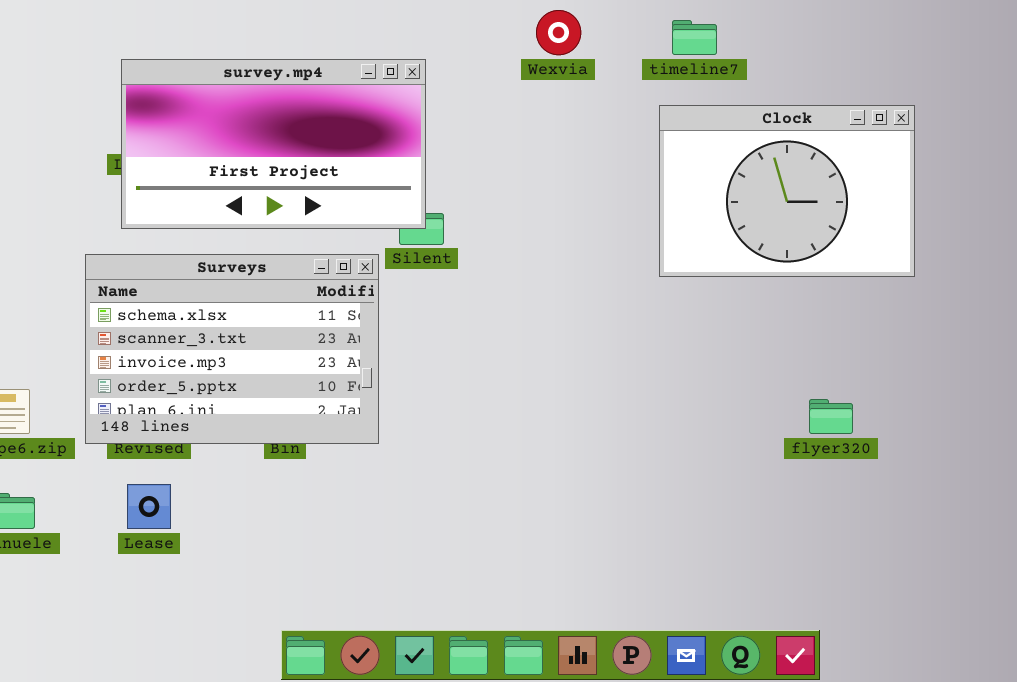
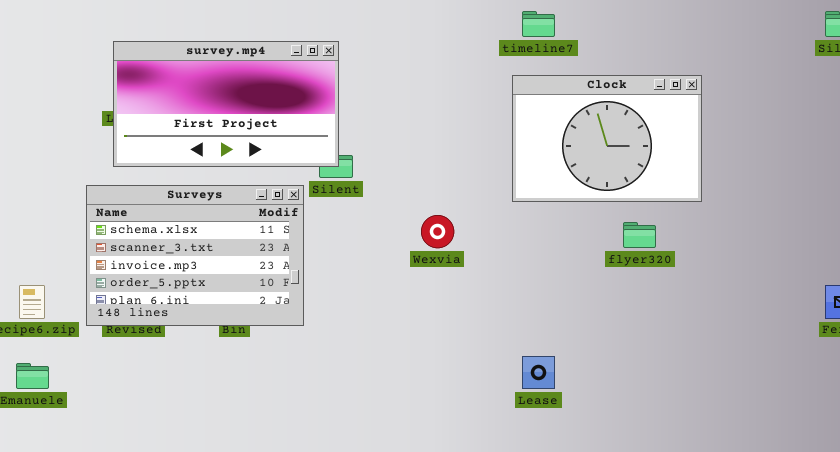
Wexvia: [536,10,581,55] -> [421,215,454,248], moved
flyer320: [809,399,853,434] -> [623,222,656,248], moved
Lease: [127,484,171,529] -> [522,356,555,389], moved

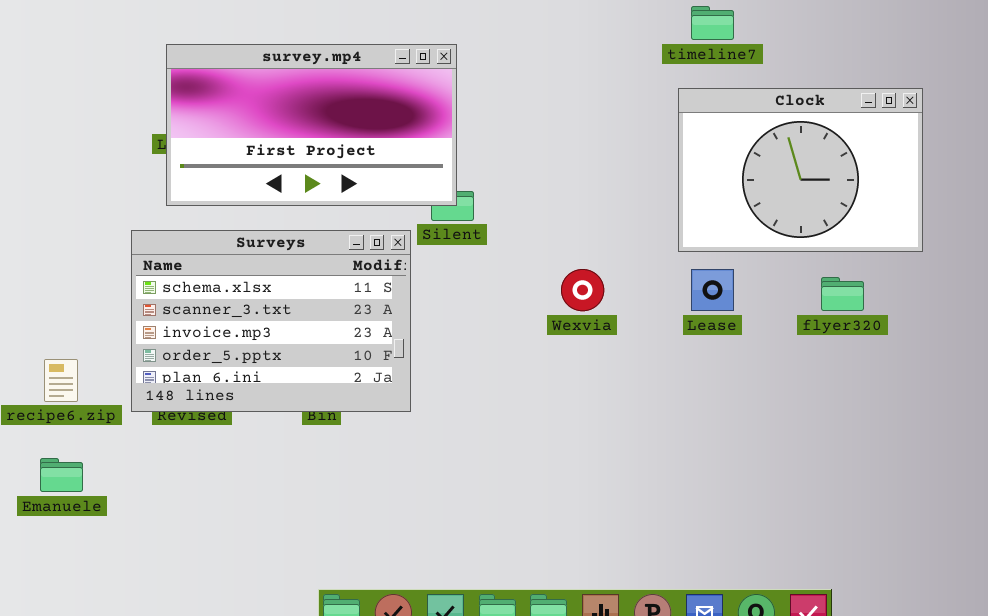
Lease: [522,356,555,389] -> [691,269,734,311], moved

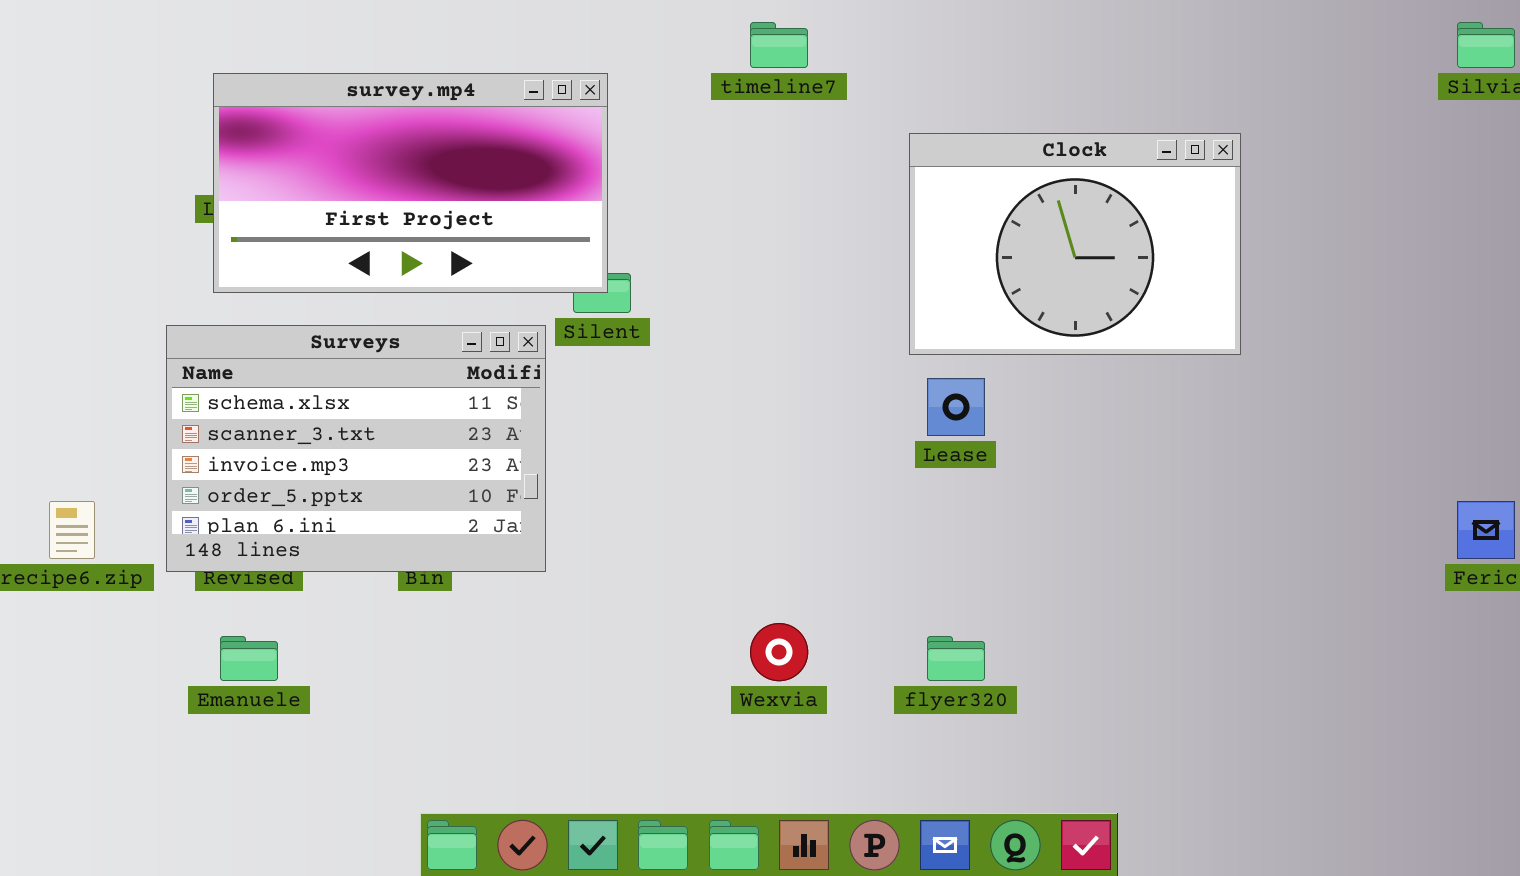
timeline7: [691,6,734,40] -> [750,22,808,68], moved
Wexvia: [561,269,604,311] -> [750,623,808,681], moved
flyer320: [821,277,864,311] -> [927,636,985,681], moved
Emanuele: [40,458,83,492] -> [220,636,278,681], moved

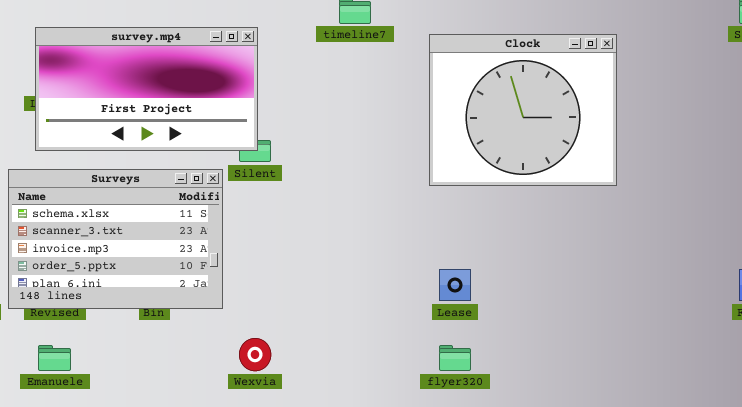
Clock: [909,133,1241,355] -> [429,34,617,186], resized
Lease: [927,378,985,436] -> [439,269,471,301], moved
Wexvia: [750,623,808,681] -> [239,338,271,371], moved

